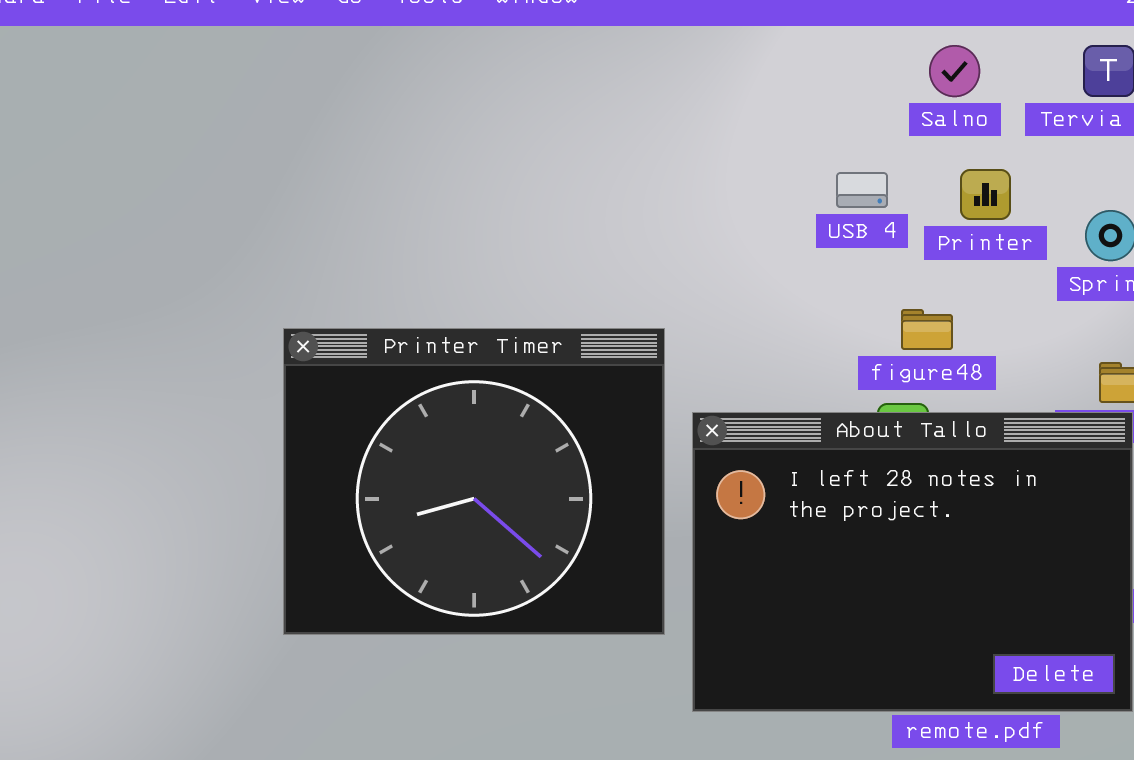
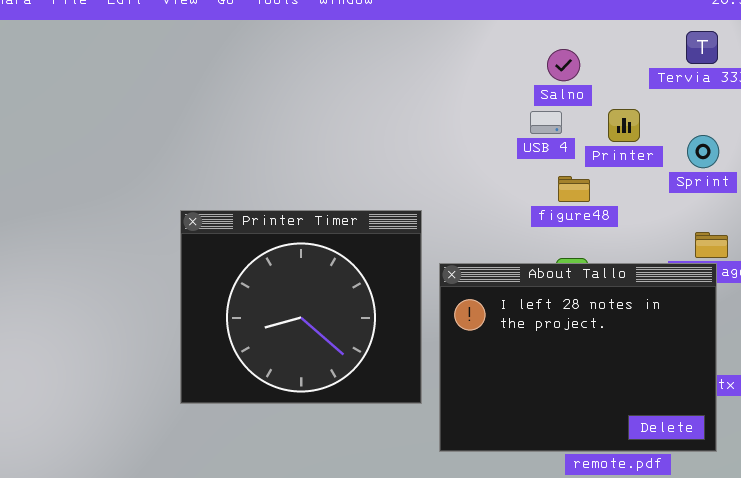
Salno: [929,45,980,97] -> [547,49,580,81], moved
figure48: [901,309,953,350] -> [558,176,590,202], moved

